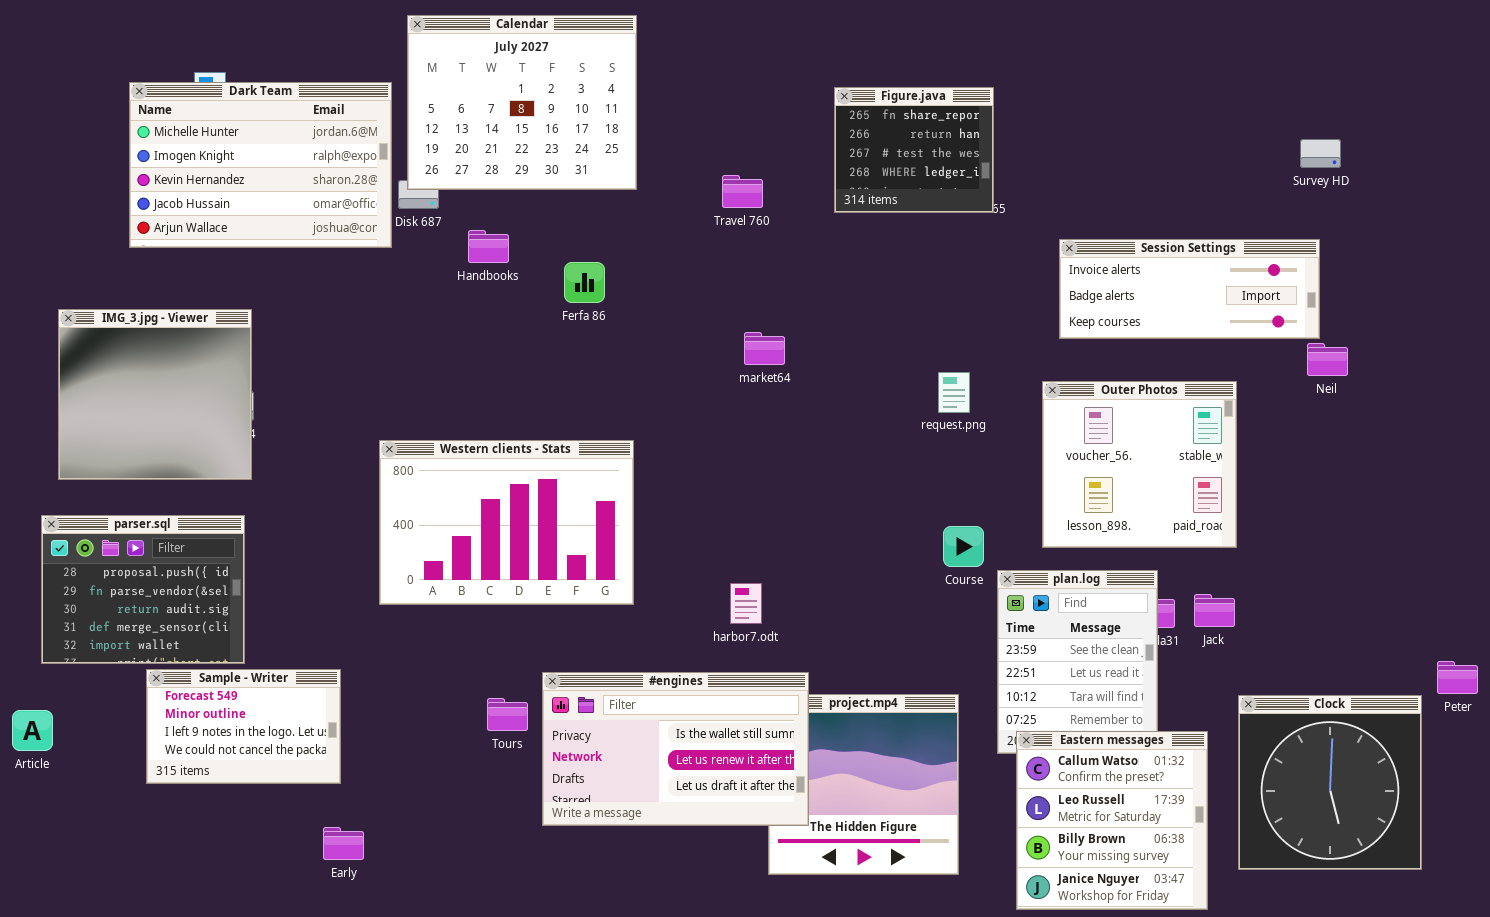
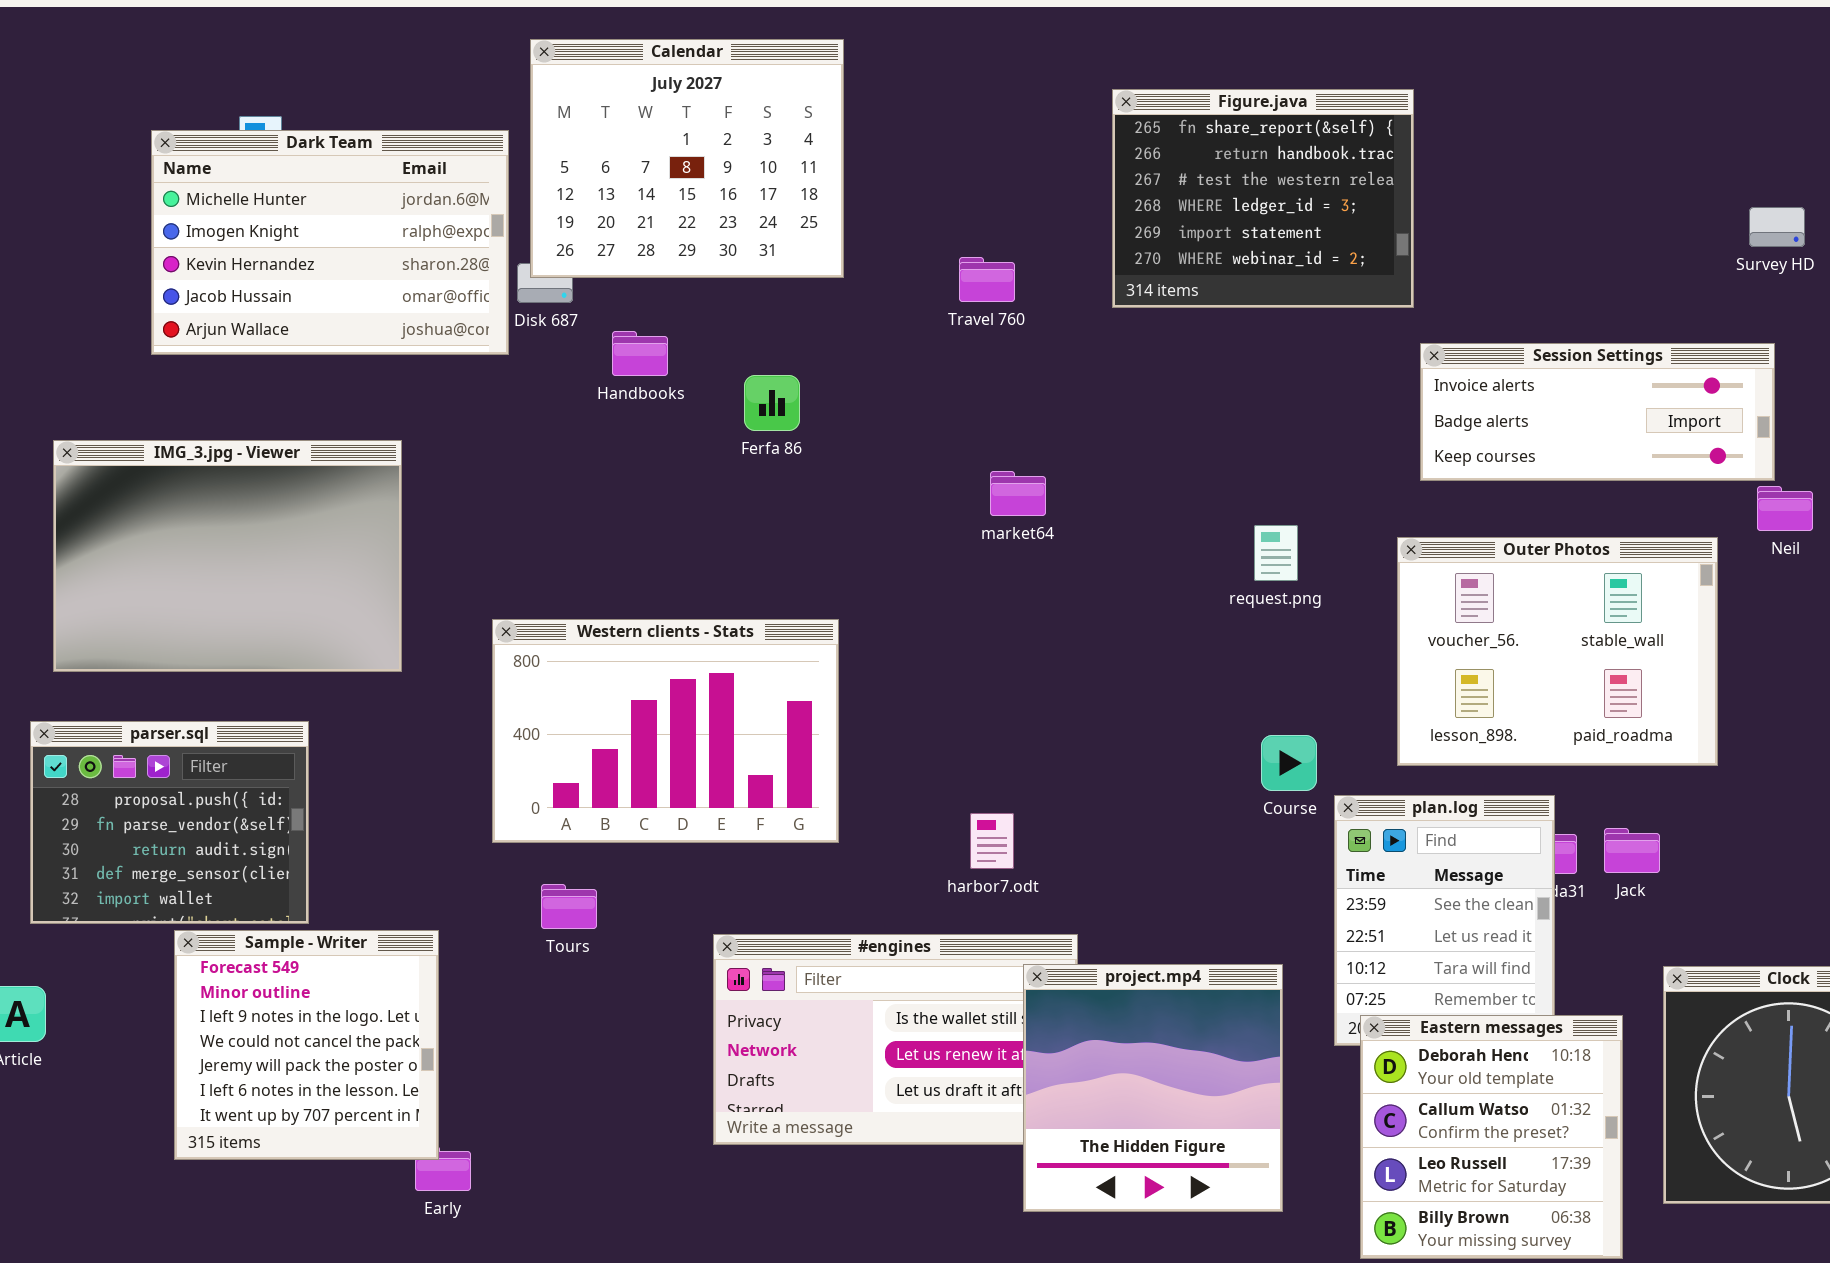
Figure.java: [834,87,994,213] -> [1112,89,1414,308], resized
IMG_3.jpg - Viewer: [58,309,252,480] -> [53,440,402,672], resized
Outer Photos: [1042,381,1237,548] -> [1397,537,1718,766], resized
Sample - Writer: [146,669,341,784] -> [174,930,439,1160], resized
project.mp4: [768,694,959,875] -> [1023,964,1283,1212], raised
Tours: [487,698,528,731] -> [541,884,597,929], moved
Eastern messages: [1016,731,1208,910] -> [1360,1015,1623,1259], scrolled up 1 row

